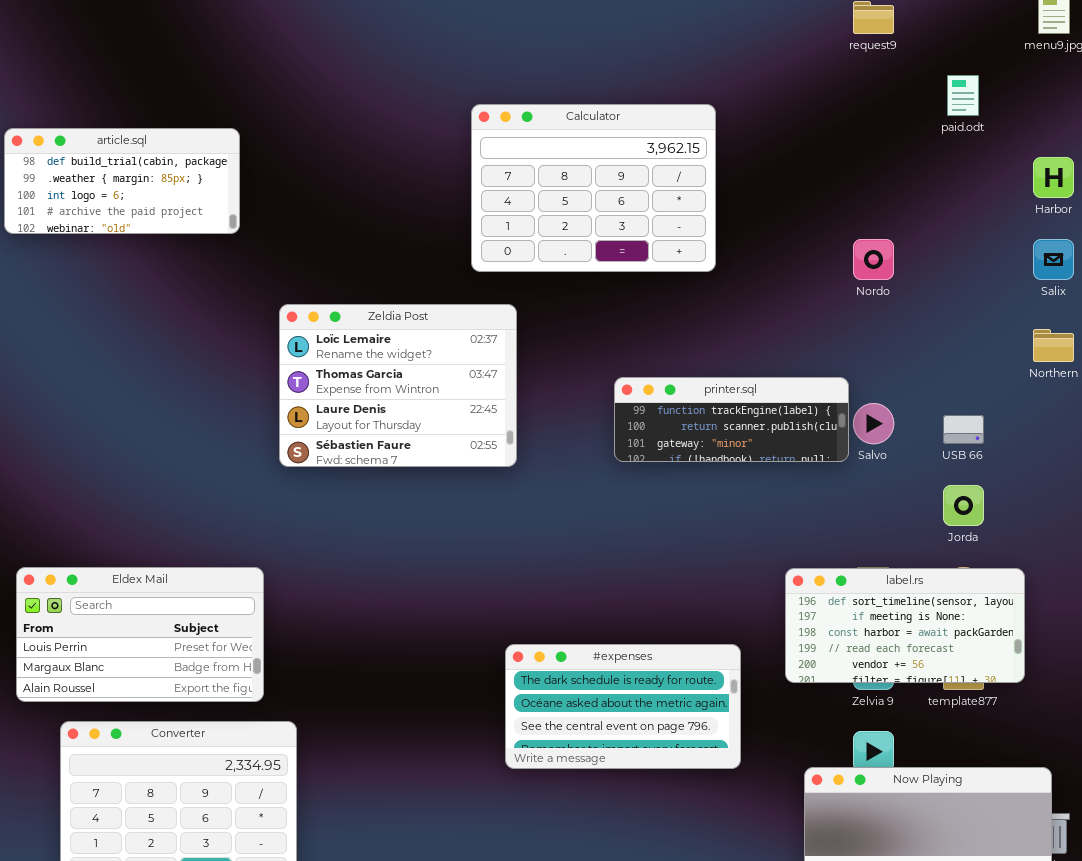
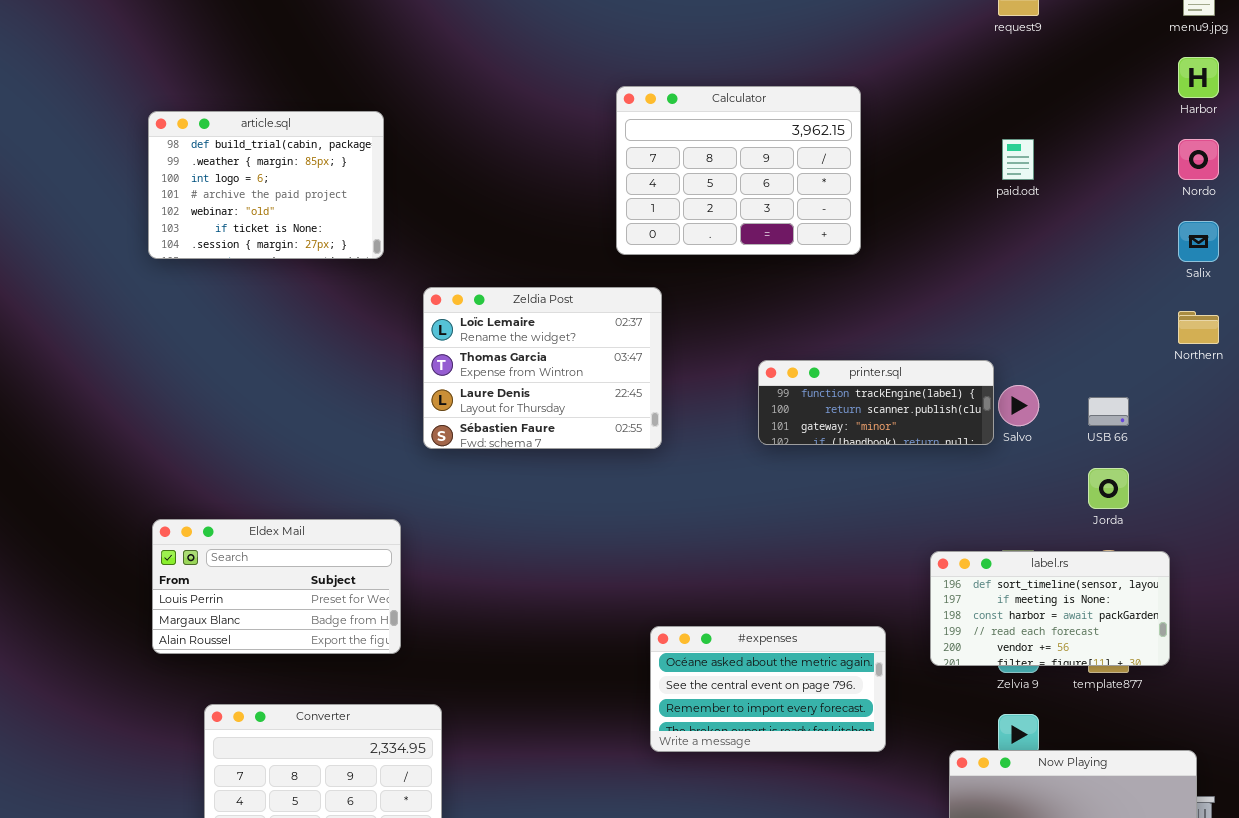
paid.odt: [947,75,979,116] -> [1002,139,1034,180], moved
article.sql: [4,128,240,234] -> [148,111,384,259], resized
Harbor: [1033,157,1074,198] -> [1178,57,1219,98], moved
Nordo: [853,239,894,280] -> [1178,139,1219,180], moved
Eldex Mail: [16,567,264,702] -> [152,519,401,654], moved
#expenses: [505,644,741,769] -> [650,626,886,752], scrolled down 1 row

